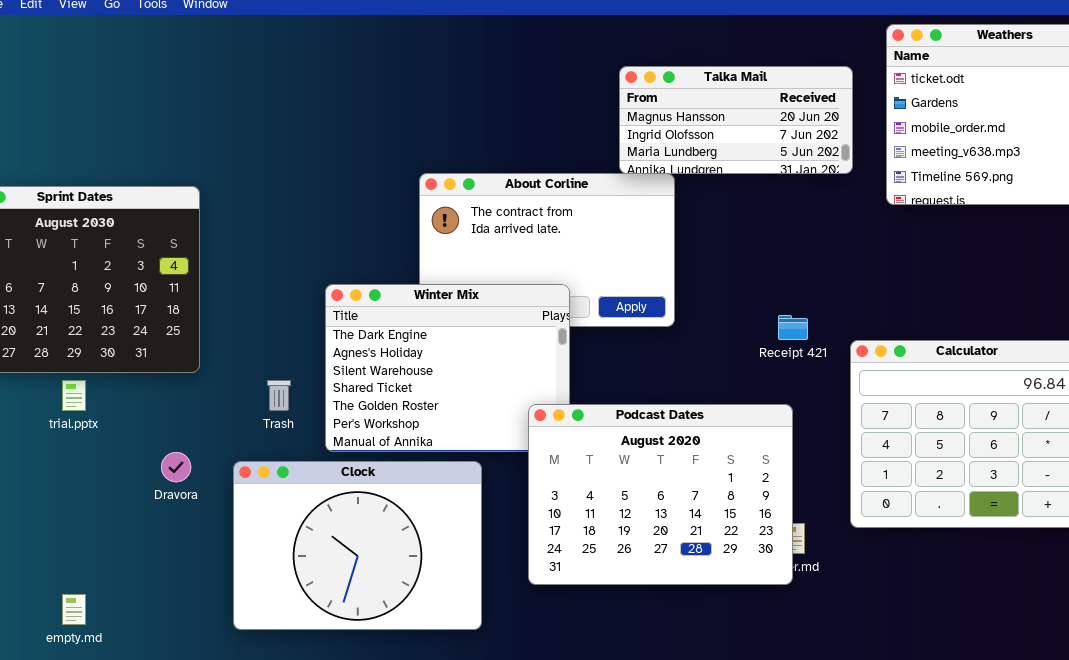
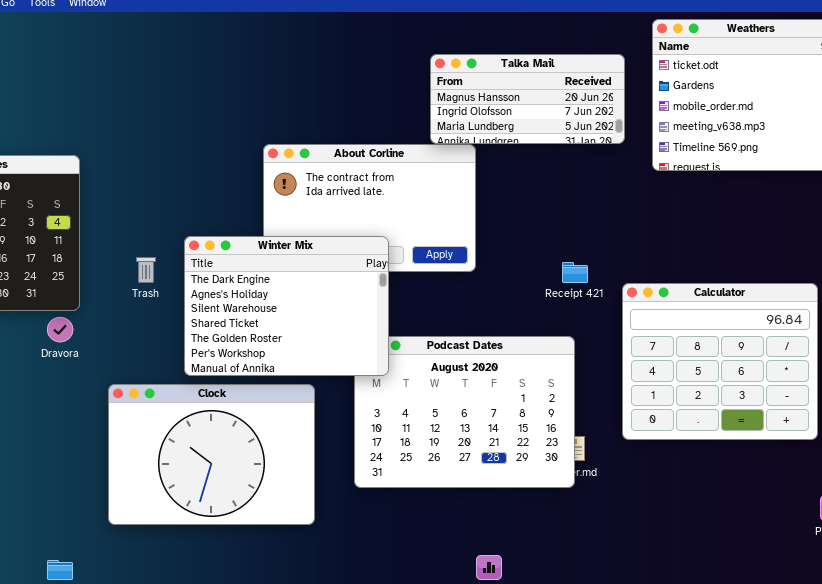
Winter Mix: [325,284,570,452] -> [184,236,389,376], raised
Trash: [267,380,291,411] -> [136,257,156,283], moved
Dravora: [161,452,191,482] -> [47,317,73,342], moved

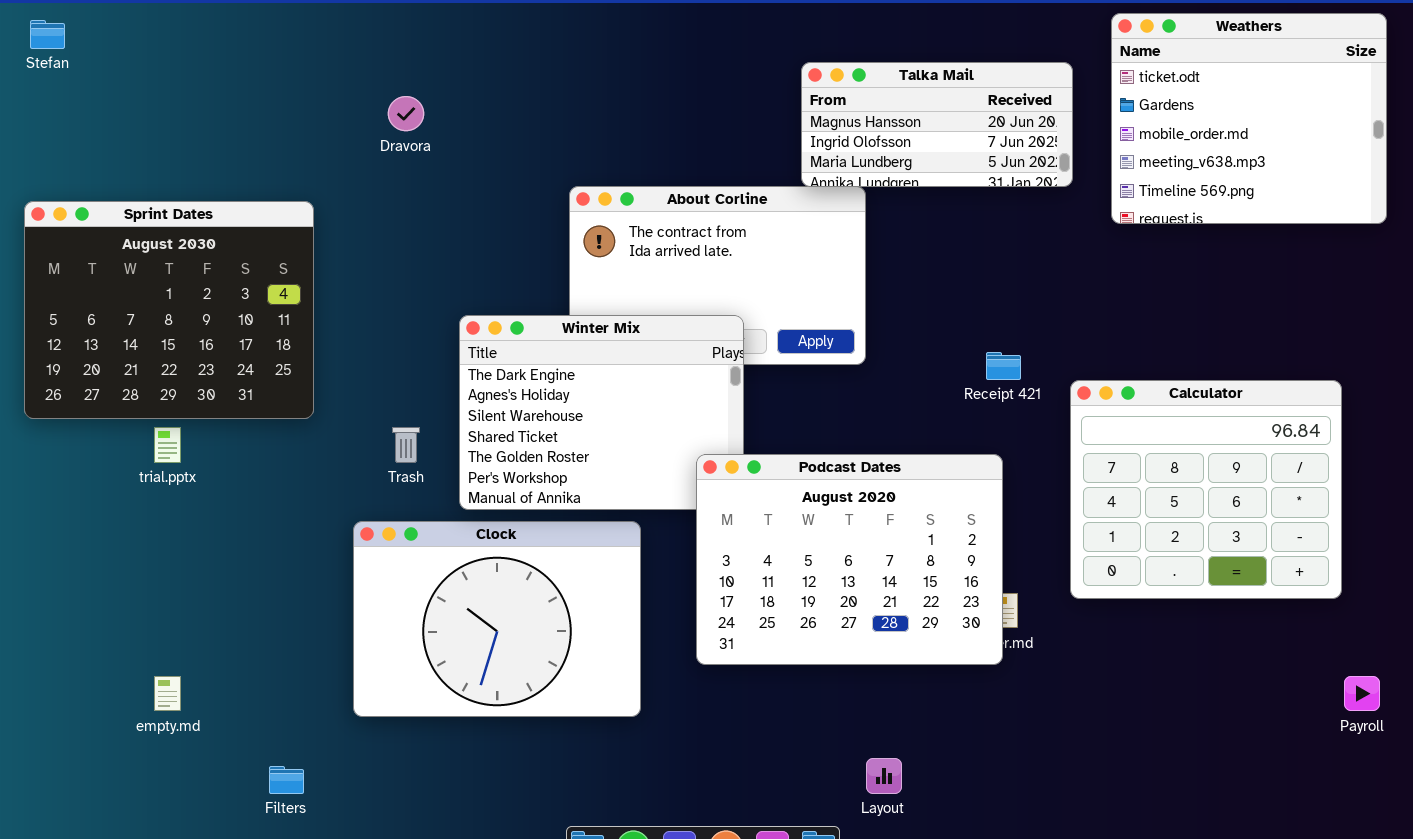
Trash: [136,257,156,283] -> [392,427,420,463], moved
Dravora: [47,317,73,342] -> [388,96,424,131], moved
Podcast Dates: [354,336,575,488] -> [696,454,1003,665], raised

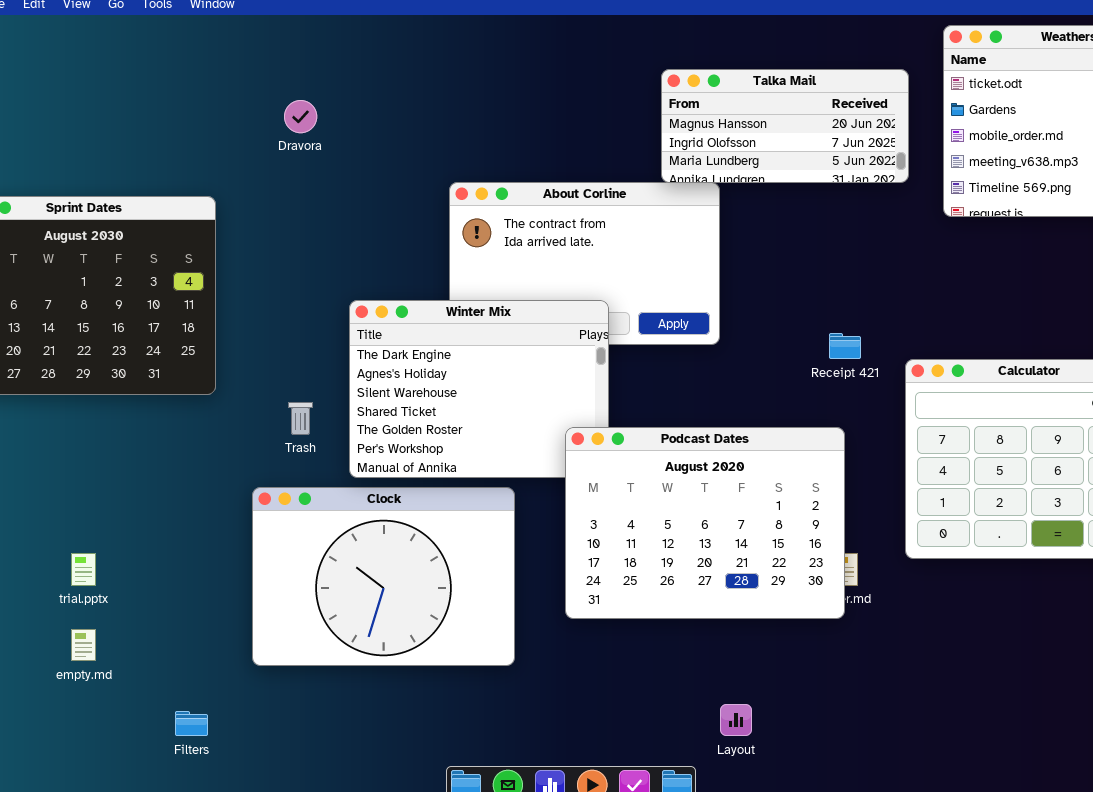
trial.pptx: [154,427,181,463] -> [71,553,96,586], moved

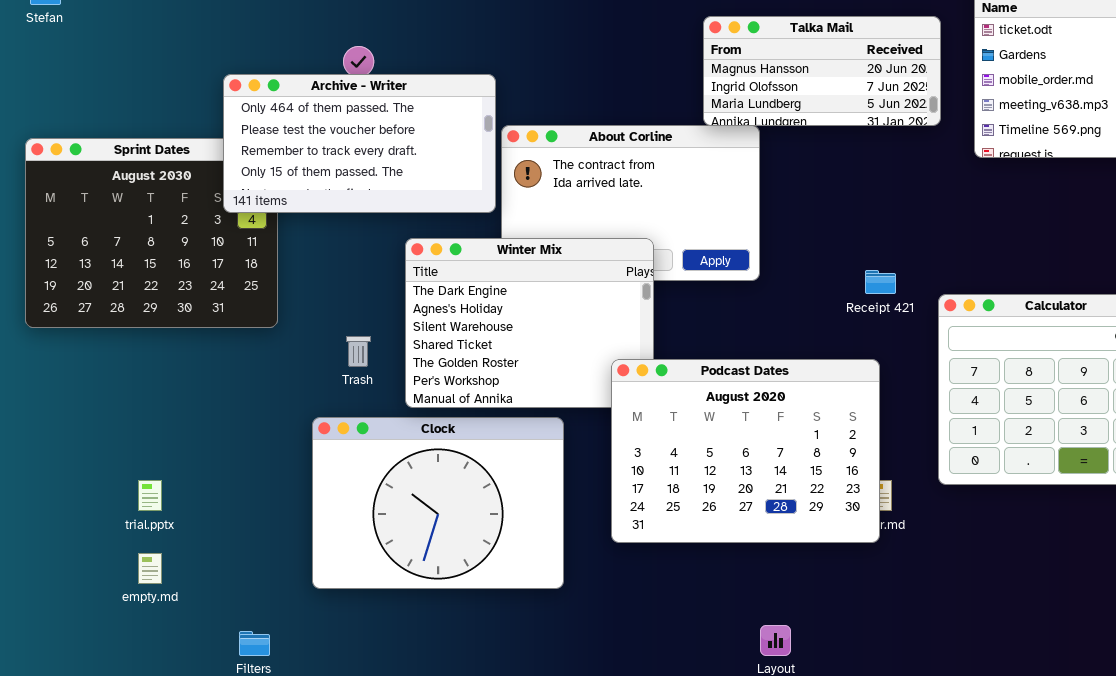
Archive - Writer: none -> [223,74,496,213], opened

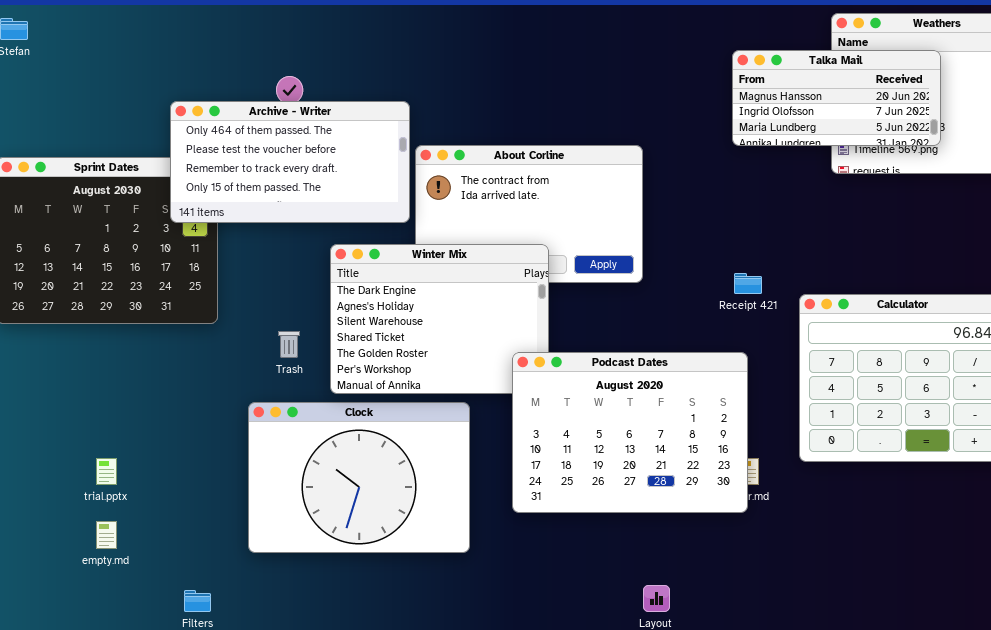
Talka Mail: [703,16,941,126] -> [732,50,941,146], moved

